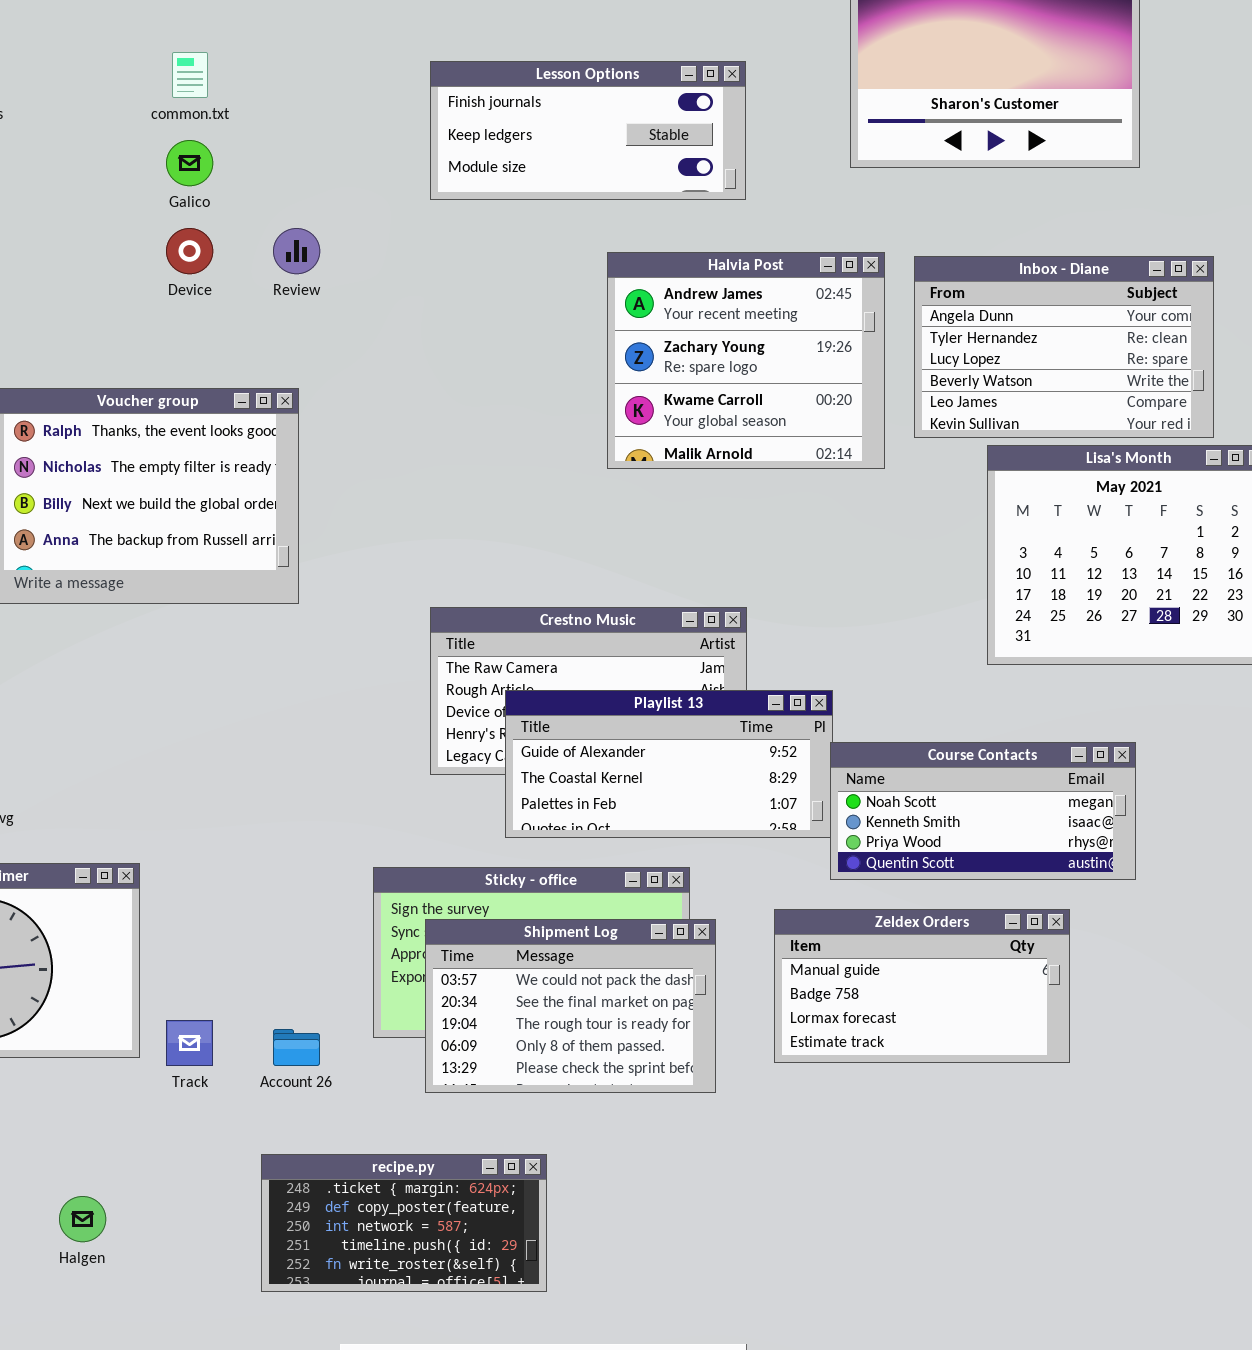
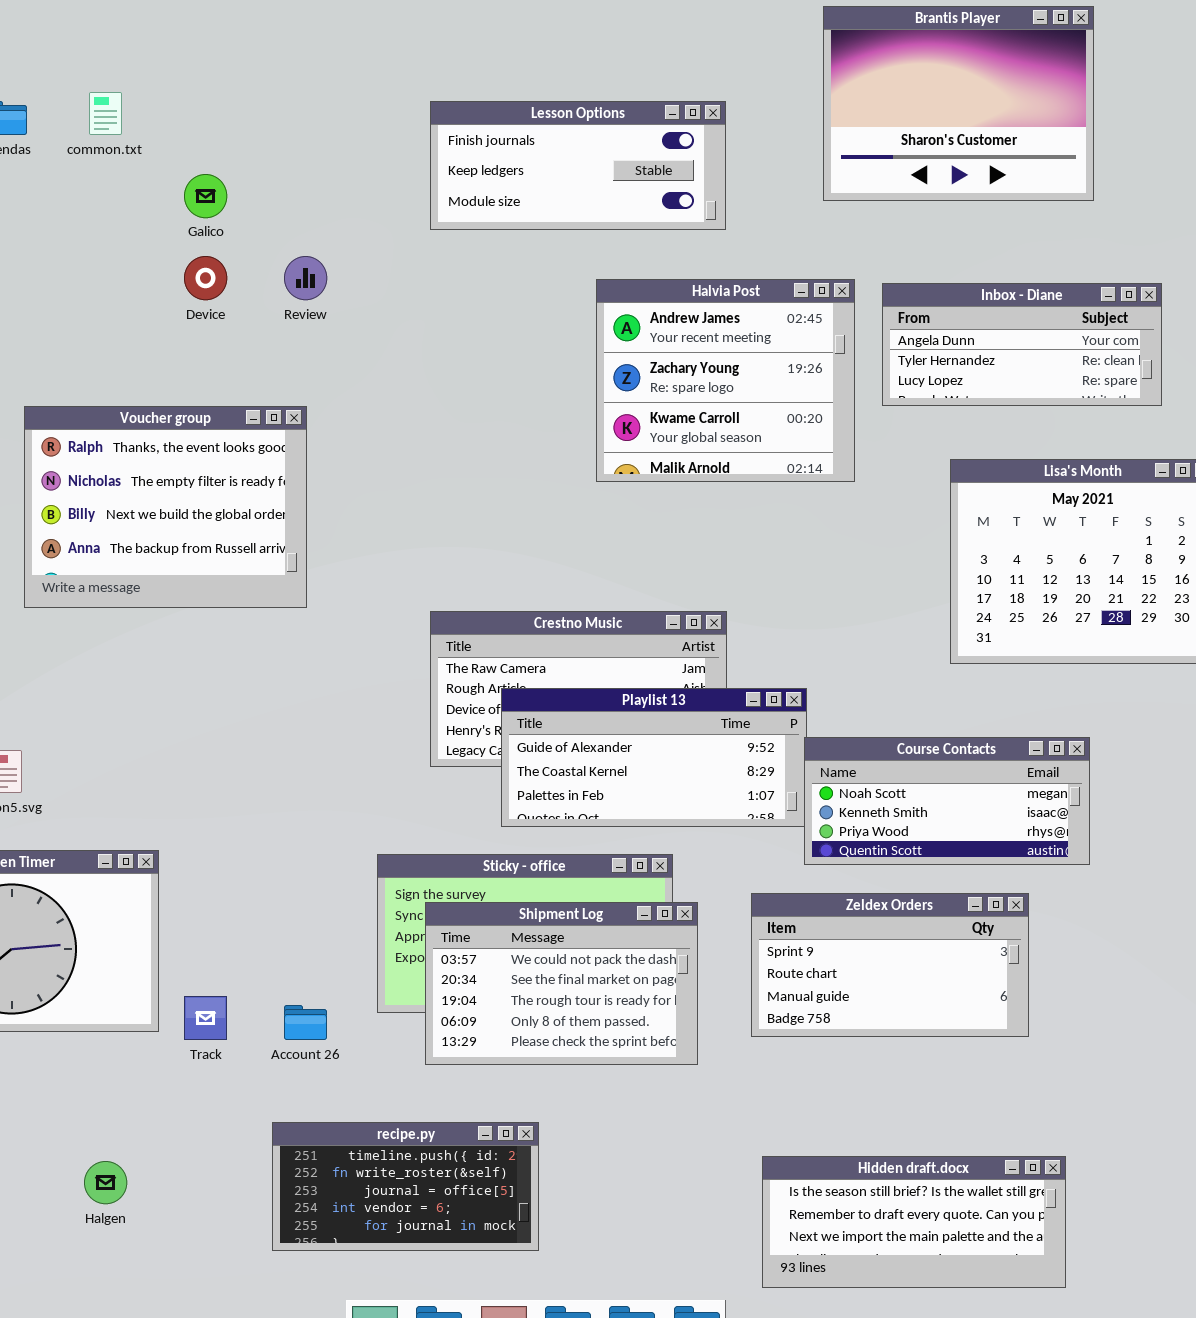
common.txt: [172,52,208,98] -> [89,92,122,135], moved
Inbox - Diane: [914,256,1214,438] -> [882,283,1162,406], resized
Zeldex Orders: [774,909,1070,1063] -> [751,893,1029,1037], scrolled up 2 rows
recipe.py: [261,1154,547,1292] -> [272,1122,539,1251], scrolled down 3 rows
Hidden draft.docx: none -> [762,1156,1066,1288], opened

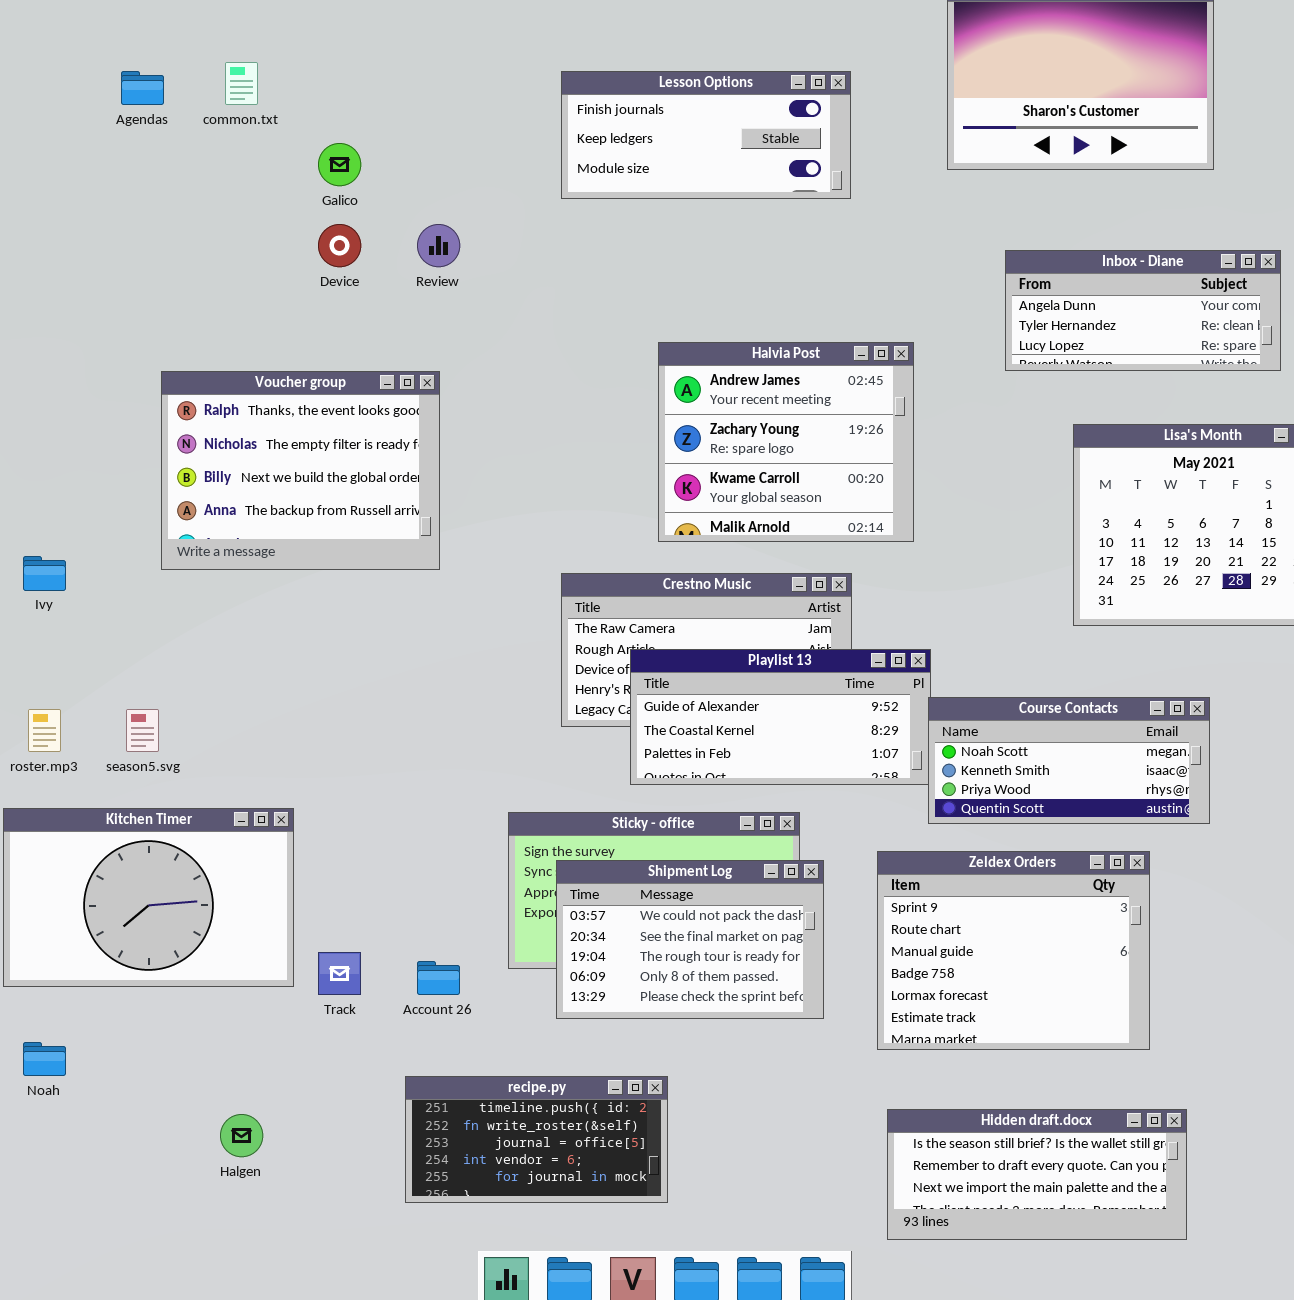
Halvia Post: [596,279,855,482] -> [658,342,914,542], moved
Zeldex Orders: [751,893,1029,1037] -> [877,851,1150,1050], resized

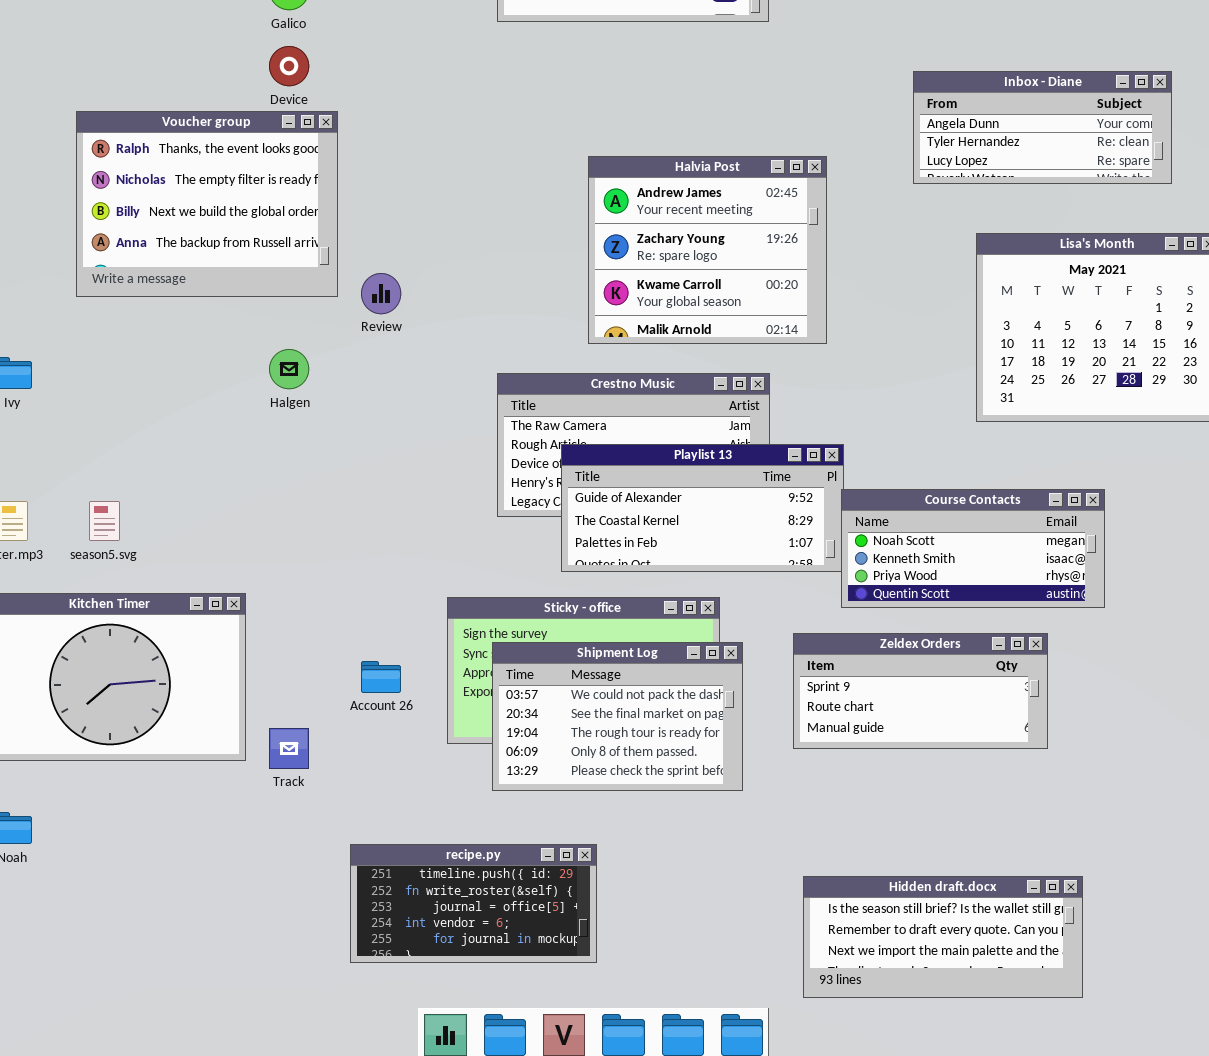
Review: [417,224,460,267] -> [361,273,401,314], moved
Voucher group: [161,371,440,570] -> [76,111,338,297], moved
Zeldex Orders: [877,851,1150,1050] -> [793,633,1048,749], resized
Account 26: [417,961,460,995] -> [361,661,401,693], moved
Halgen: [220,1114,263,1157] -> [269,349,309,389], moved

